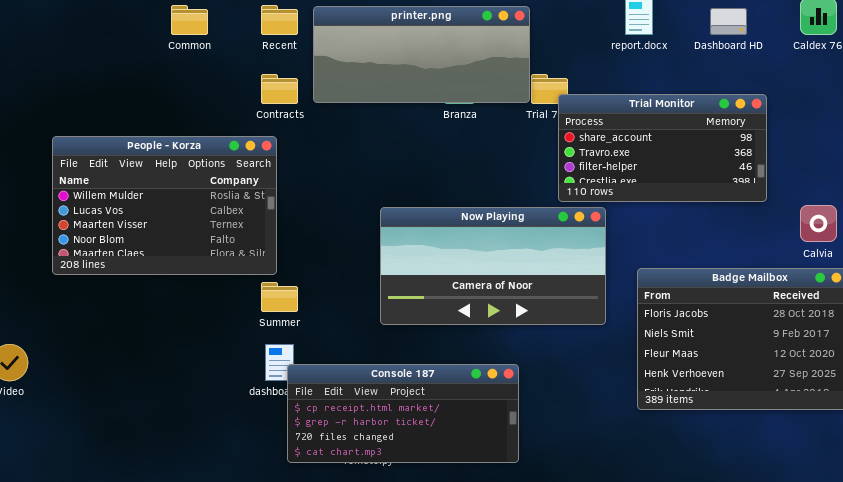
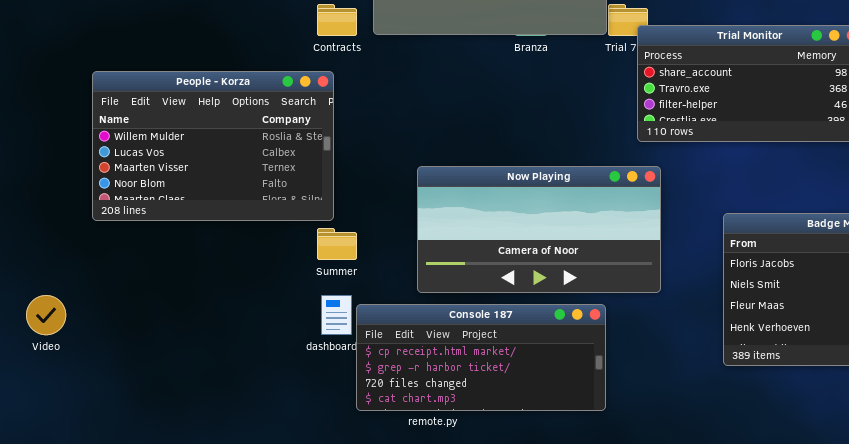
Now Playing: [380,207,606,325] -> [417,166,661,293], moved
Console 187: [287,364,519,463] -> [356,304,606,411], moved

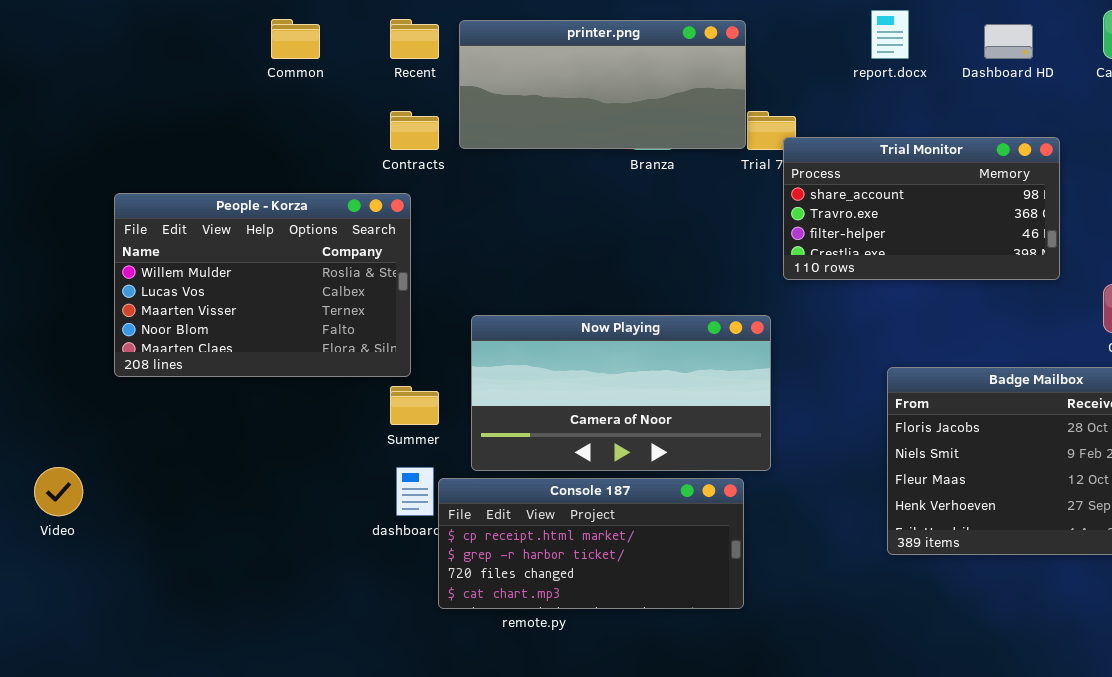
Now Playing: [417,166,661,293] -> [471,315,771,471], moved

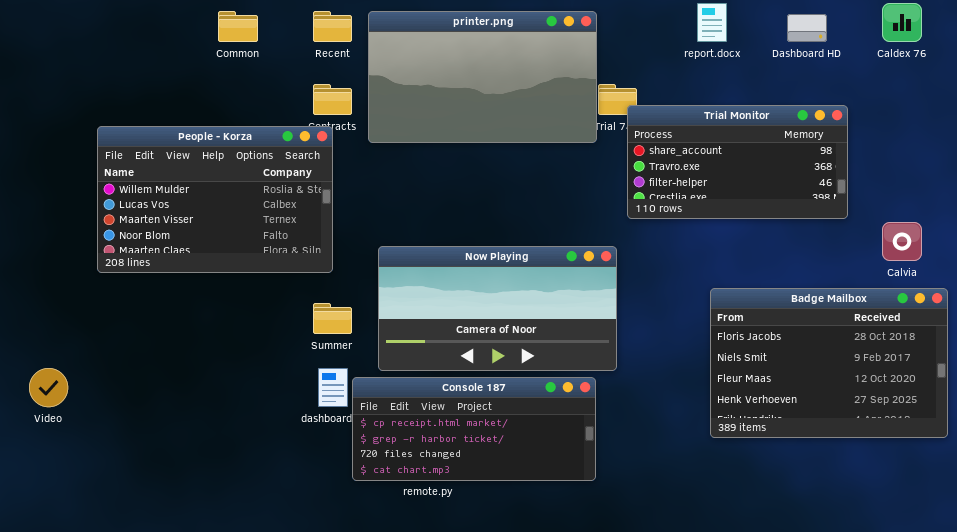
printer.png: [459,20,746,149] -> [368,11,597,143], resized
People - Korza: [114,193,411,377] -> [97,126,333,273], moved

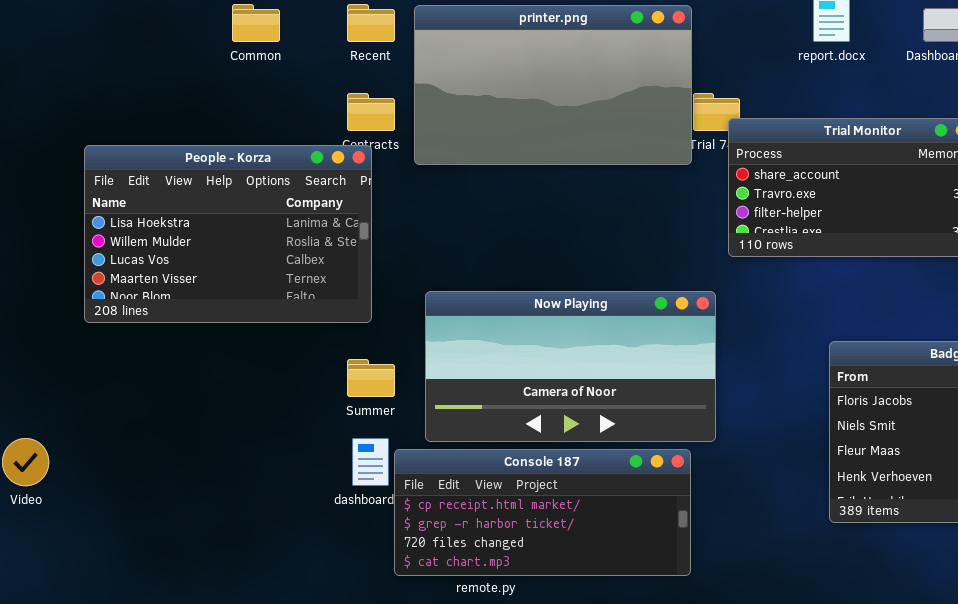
People - Korza: [97,126,333,273] -> [84,145,372,323], scrolled up 1 row

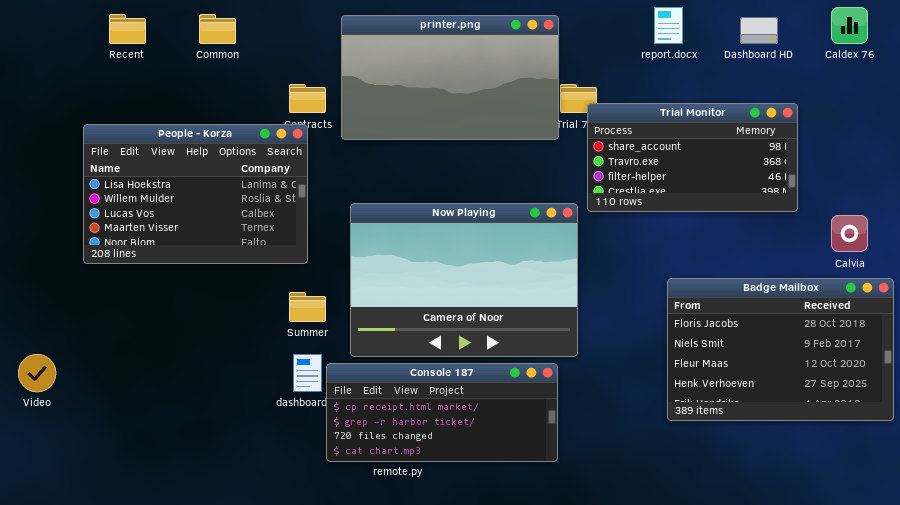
Recent: [347,4,395,42] -> [109,14,146,44], moved
Now Playing: [425,291,716,442] -> [350,203,578,357], resized

